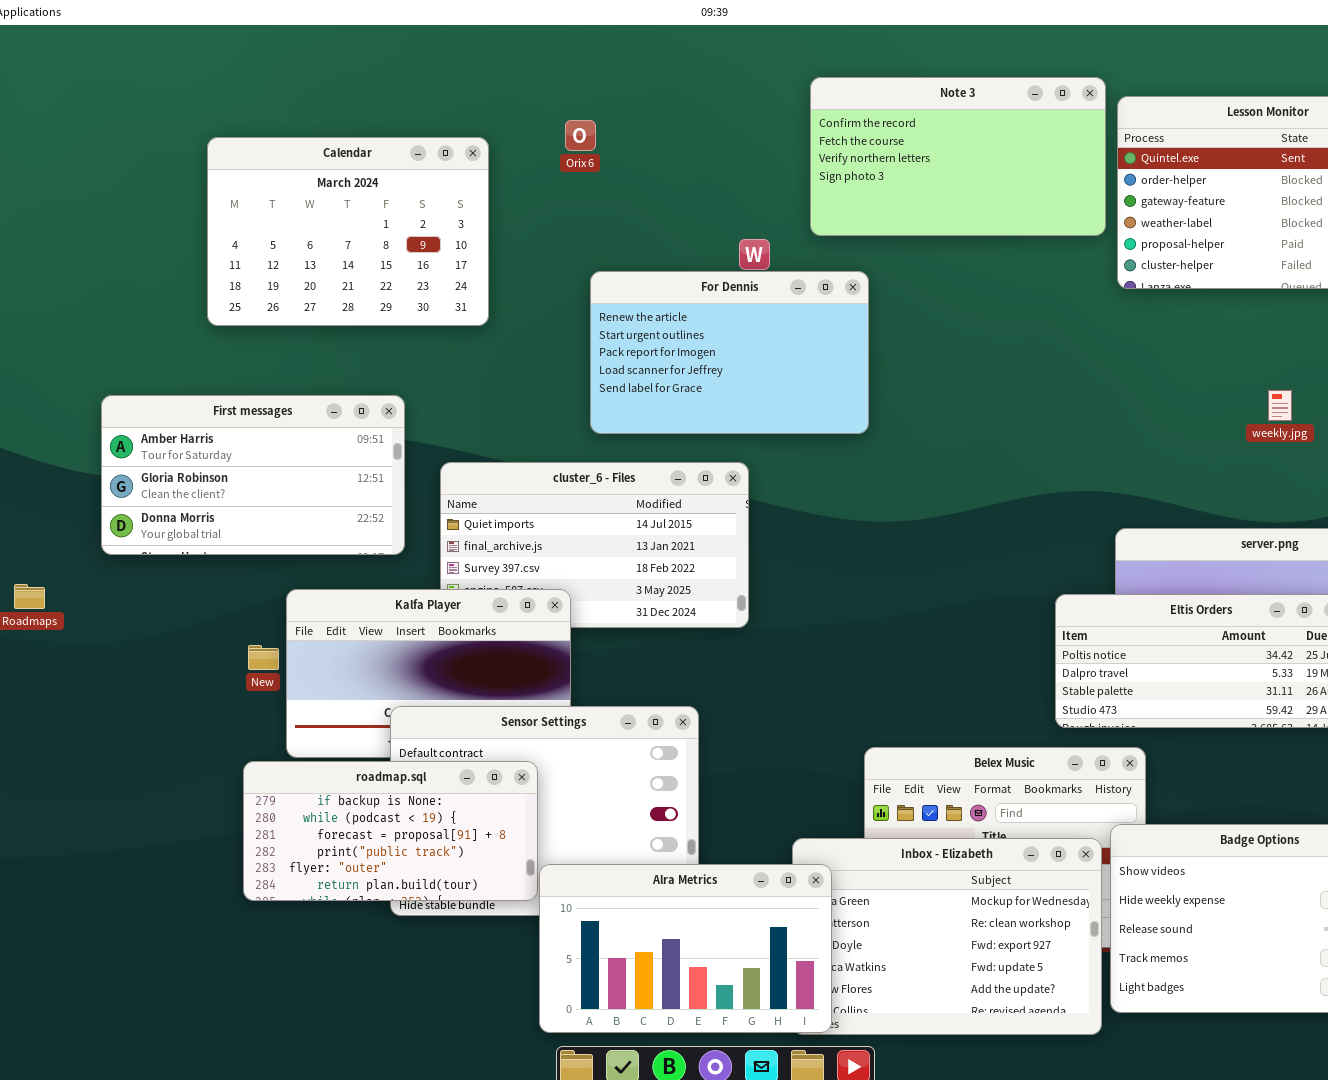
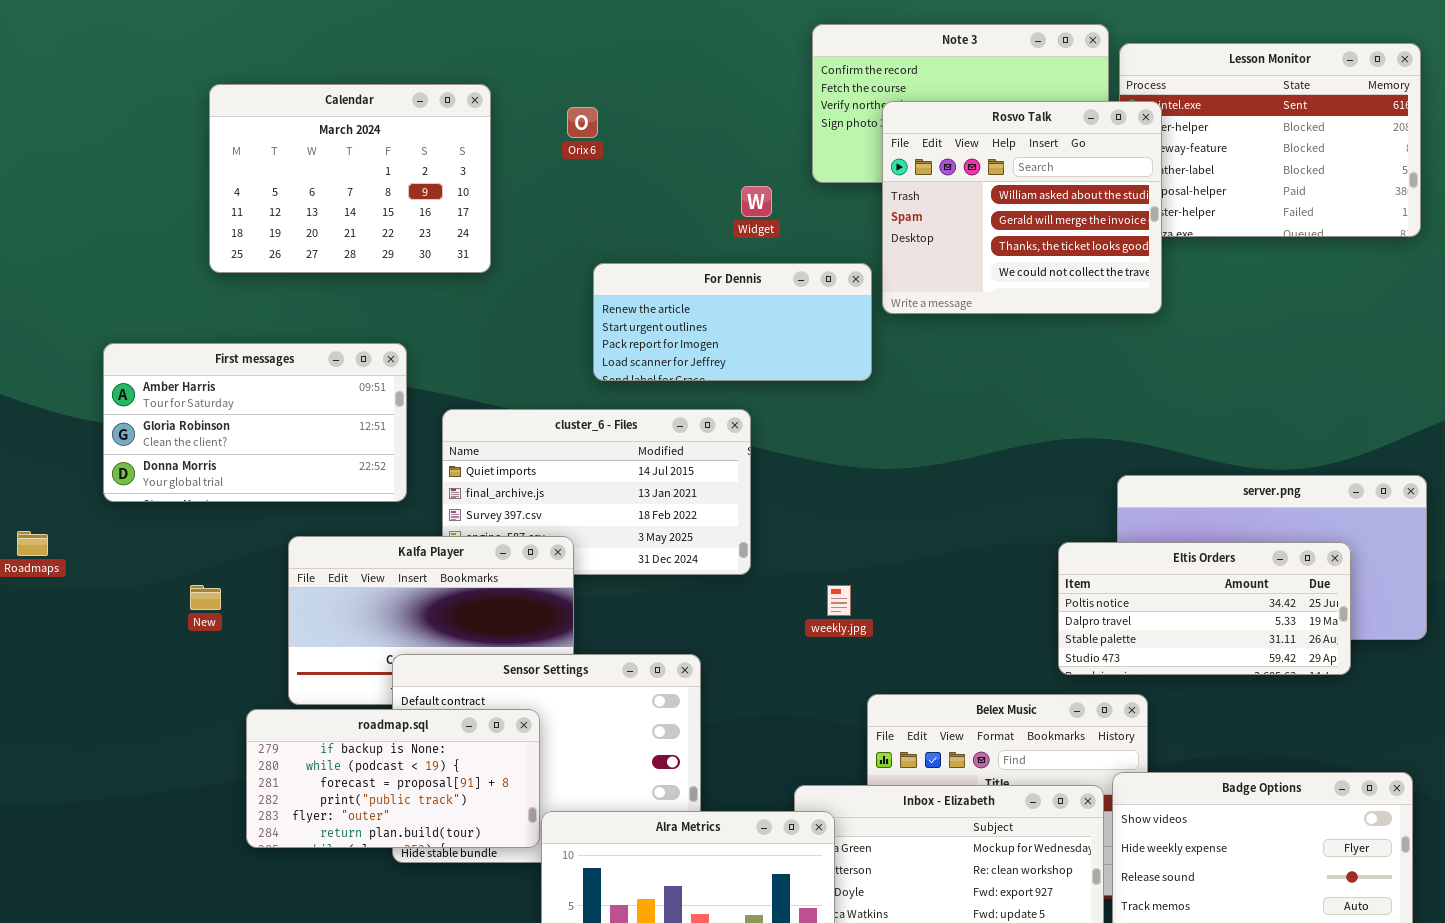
Orix 6: [565,120,596,151] -> [567,107,598,138], moved
Rosvo Talk: none -> [882,101,1162,314], opened
For Dennis: [590,271,869,434] -> [593,263,872,381], resized
weekly.jpg: [1268,390,1292,421] -> [827,585,851,616], moved
New: [248,645,279,670] -> [190,585,221,610], moved

